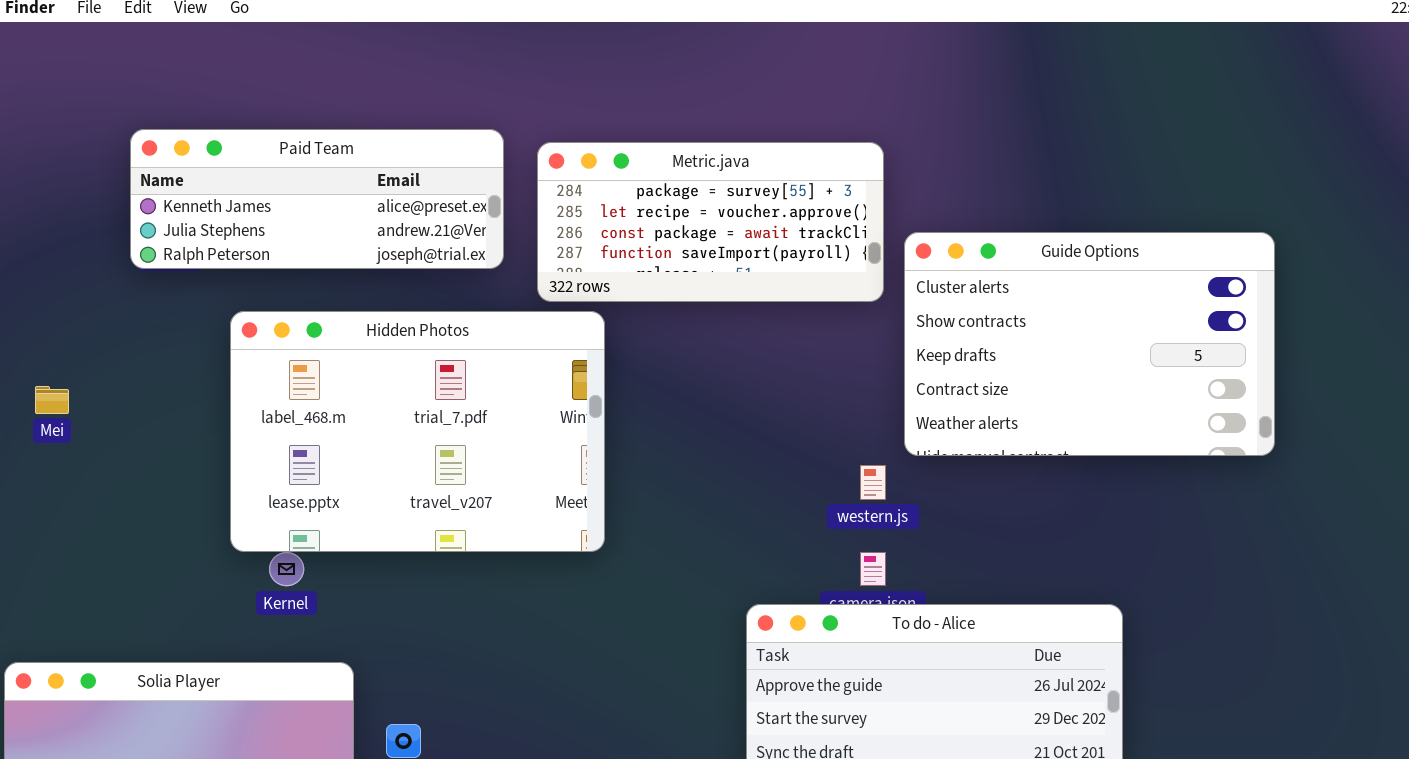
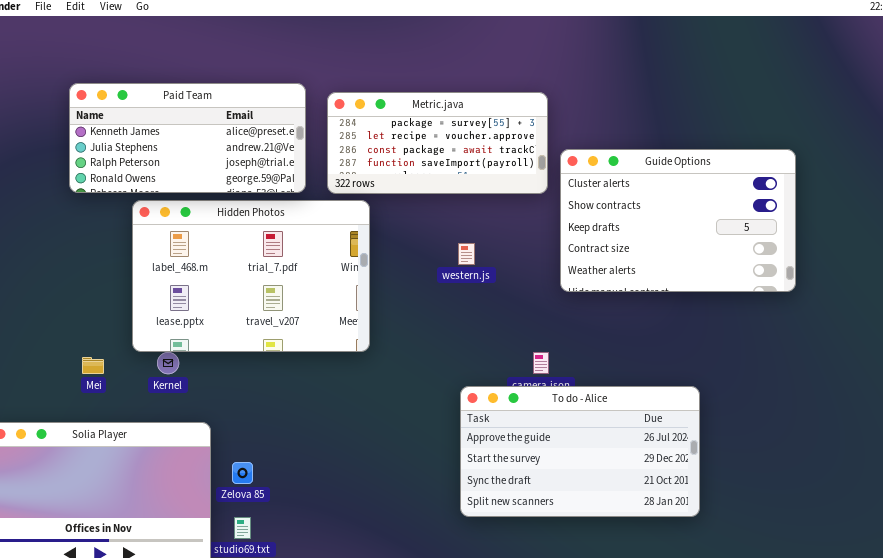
Paid Team: [130,129,504,269] -> [69,83,306,193], resized
Mei: [35,386,69,414] -> [82,357,104,374], moved
western.js: [860,465,886,500] -> [458,243,475,265], moved

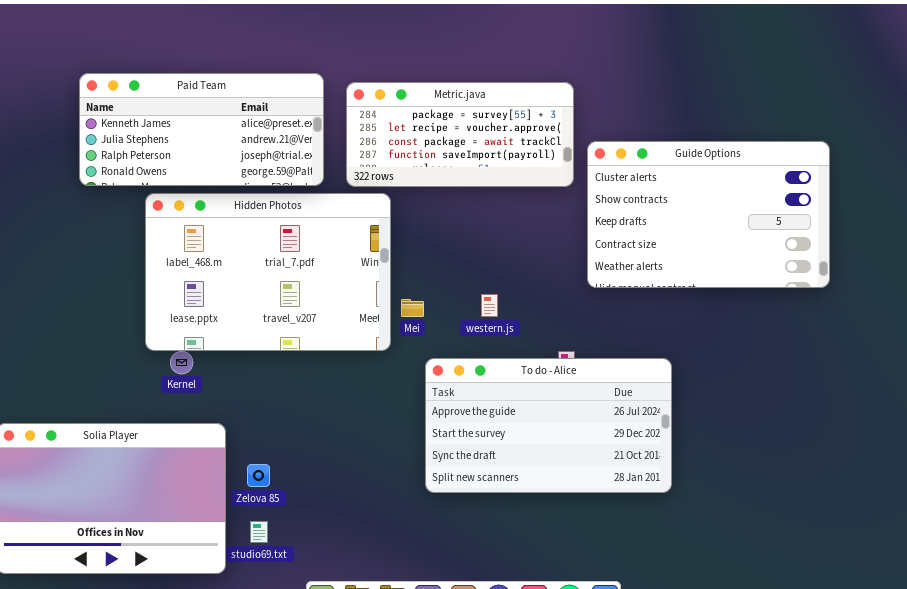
western.js: [458,243,475,265] -> [481,294,498,317], moved
Mei: [82,357,104,374] -> [401,299,424,317], moved
To do - Alice: [460,386,700,517] -> [425,358,672,493], moved

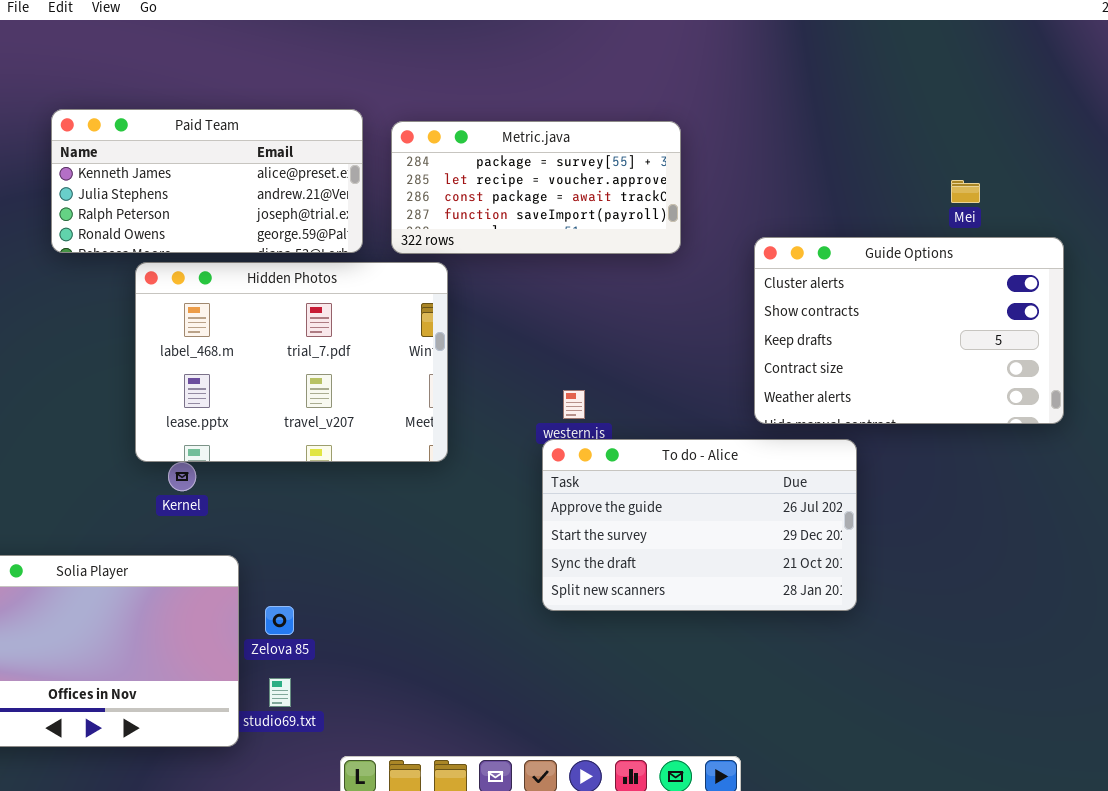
Guide Options: [587,141,830,288] -> [754,237,1064,424], moved
Mei: [401,299,424,317] -> [951,180,980,203], moved
To do - Alice: [425,358,672,493] -> [542,439,857,611], moved

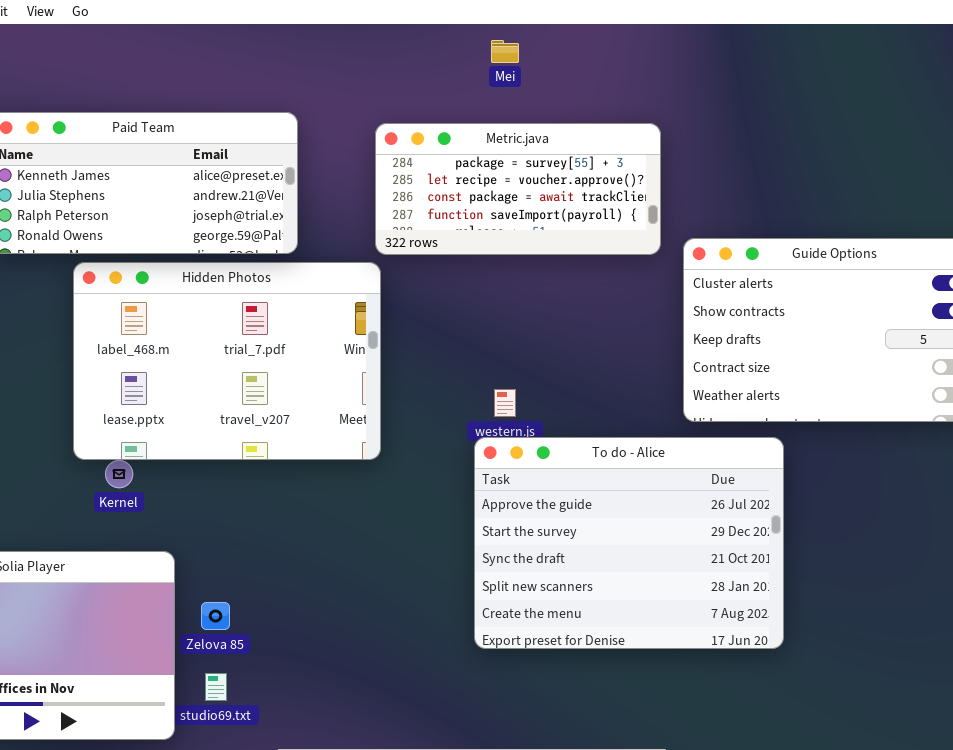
Metric.java: [391,121,681,254] -> [375,123,661,255], moved
Mei: [951,180,980,203] -> [491,40,519,63], moved
To do - Alice: [542,439,857,611] -> [474,437,784,649], resized

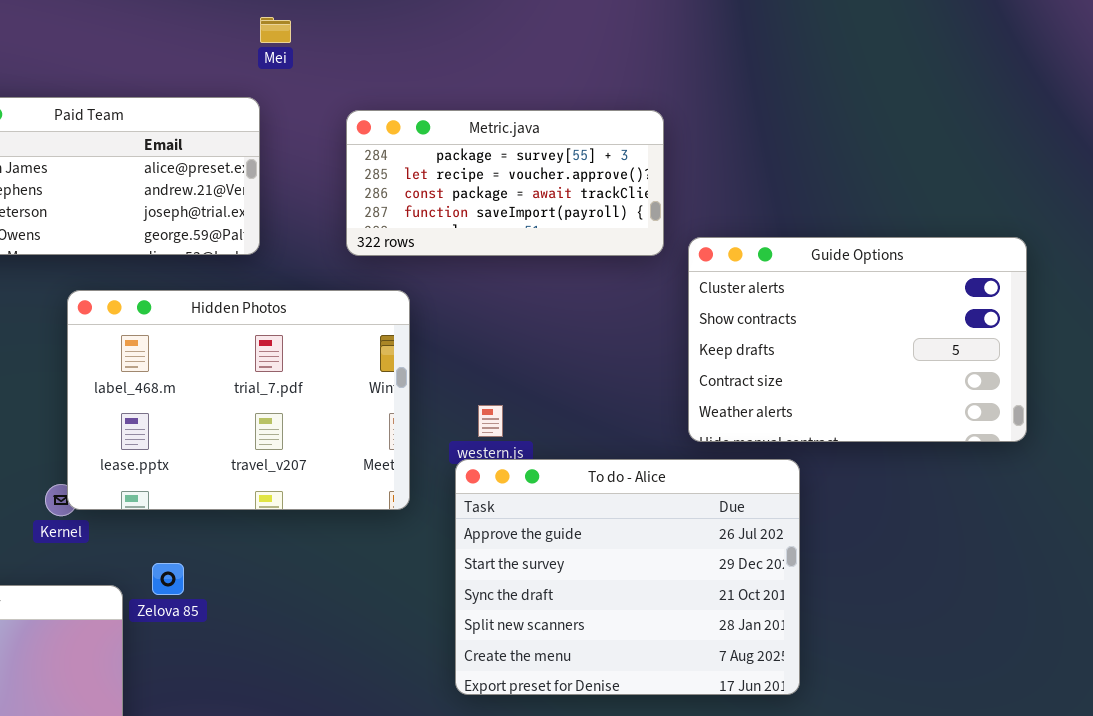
Mei: [491,40,519,63] -> [260,17,291,43], moved
Hidden Photos: [73,262,381,460] -> [67,290,410,510], moved
Zelova 85: [201,602,230,630] -> [152,563,184,595], moved

